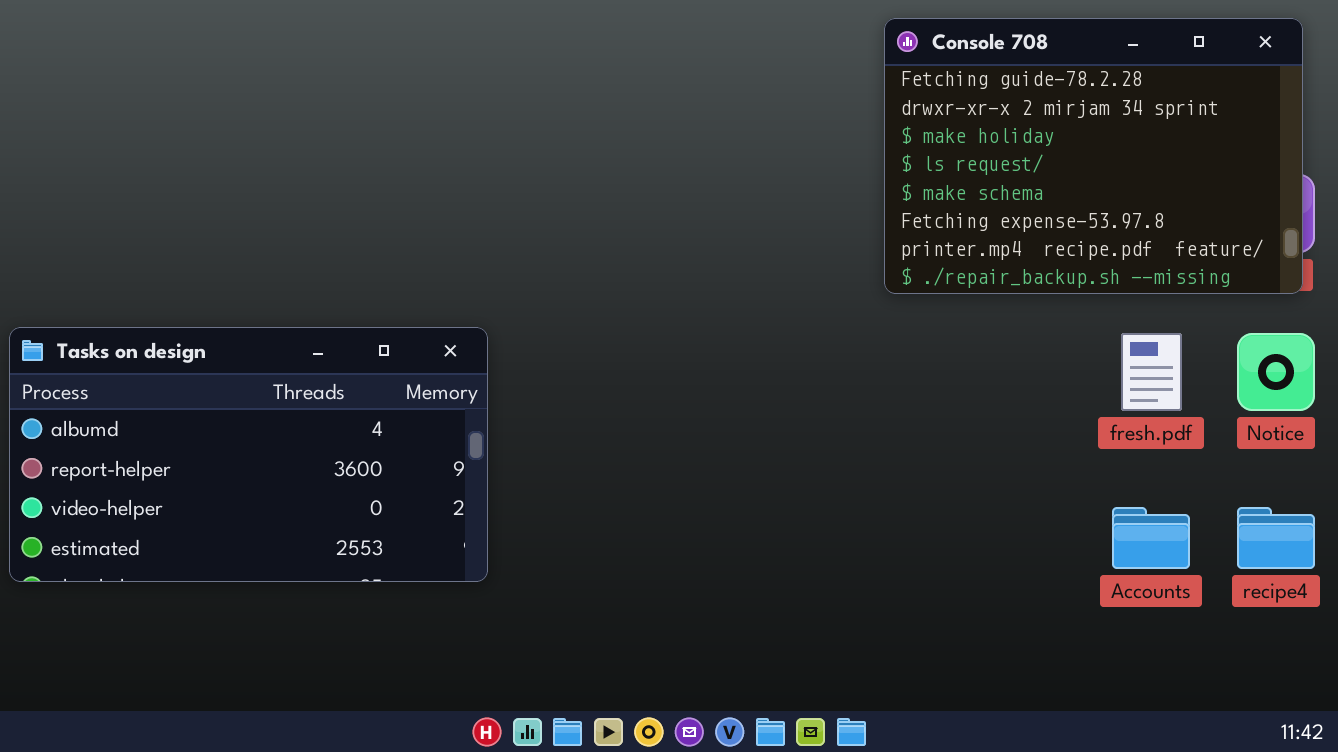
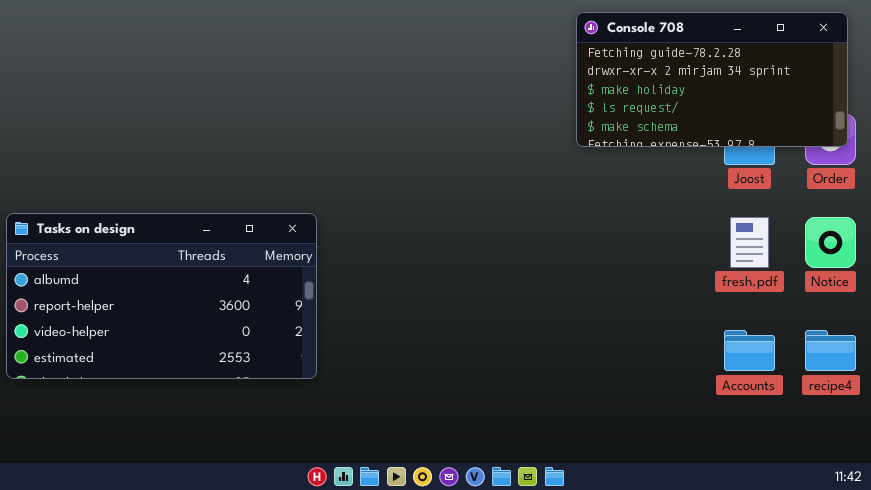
Console 708: [884,18,1303,294] -> [576,12,848,147], resized

